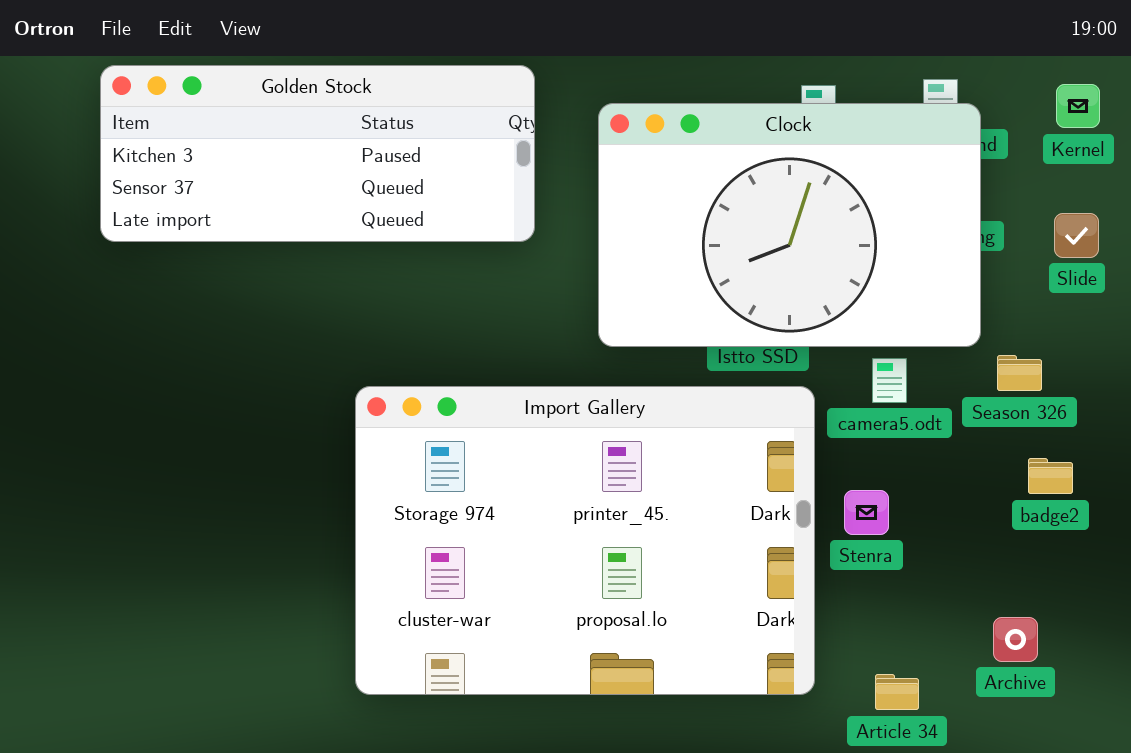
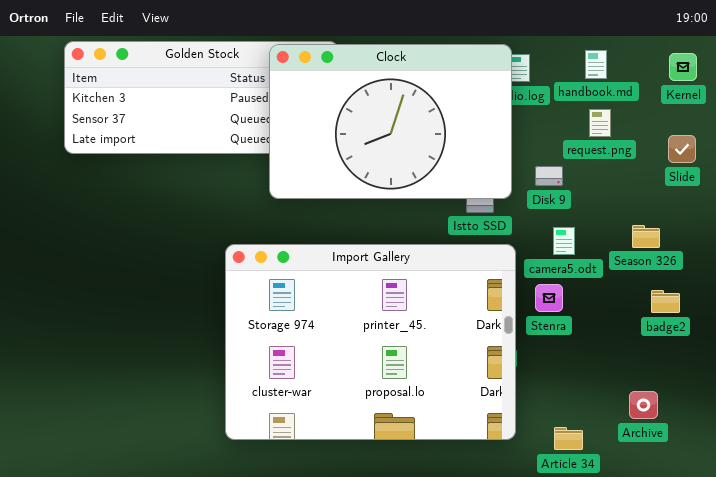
Clock: [598,103,981,347] -> [269,44,512,199], moved
Stenra: [844,490,889,535] -> [535,284,563,312], moved

